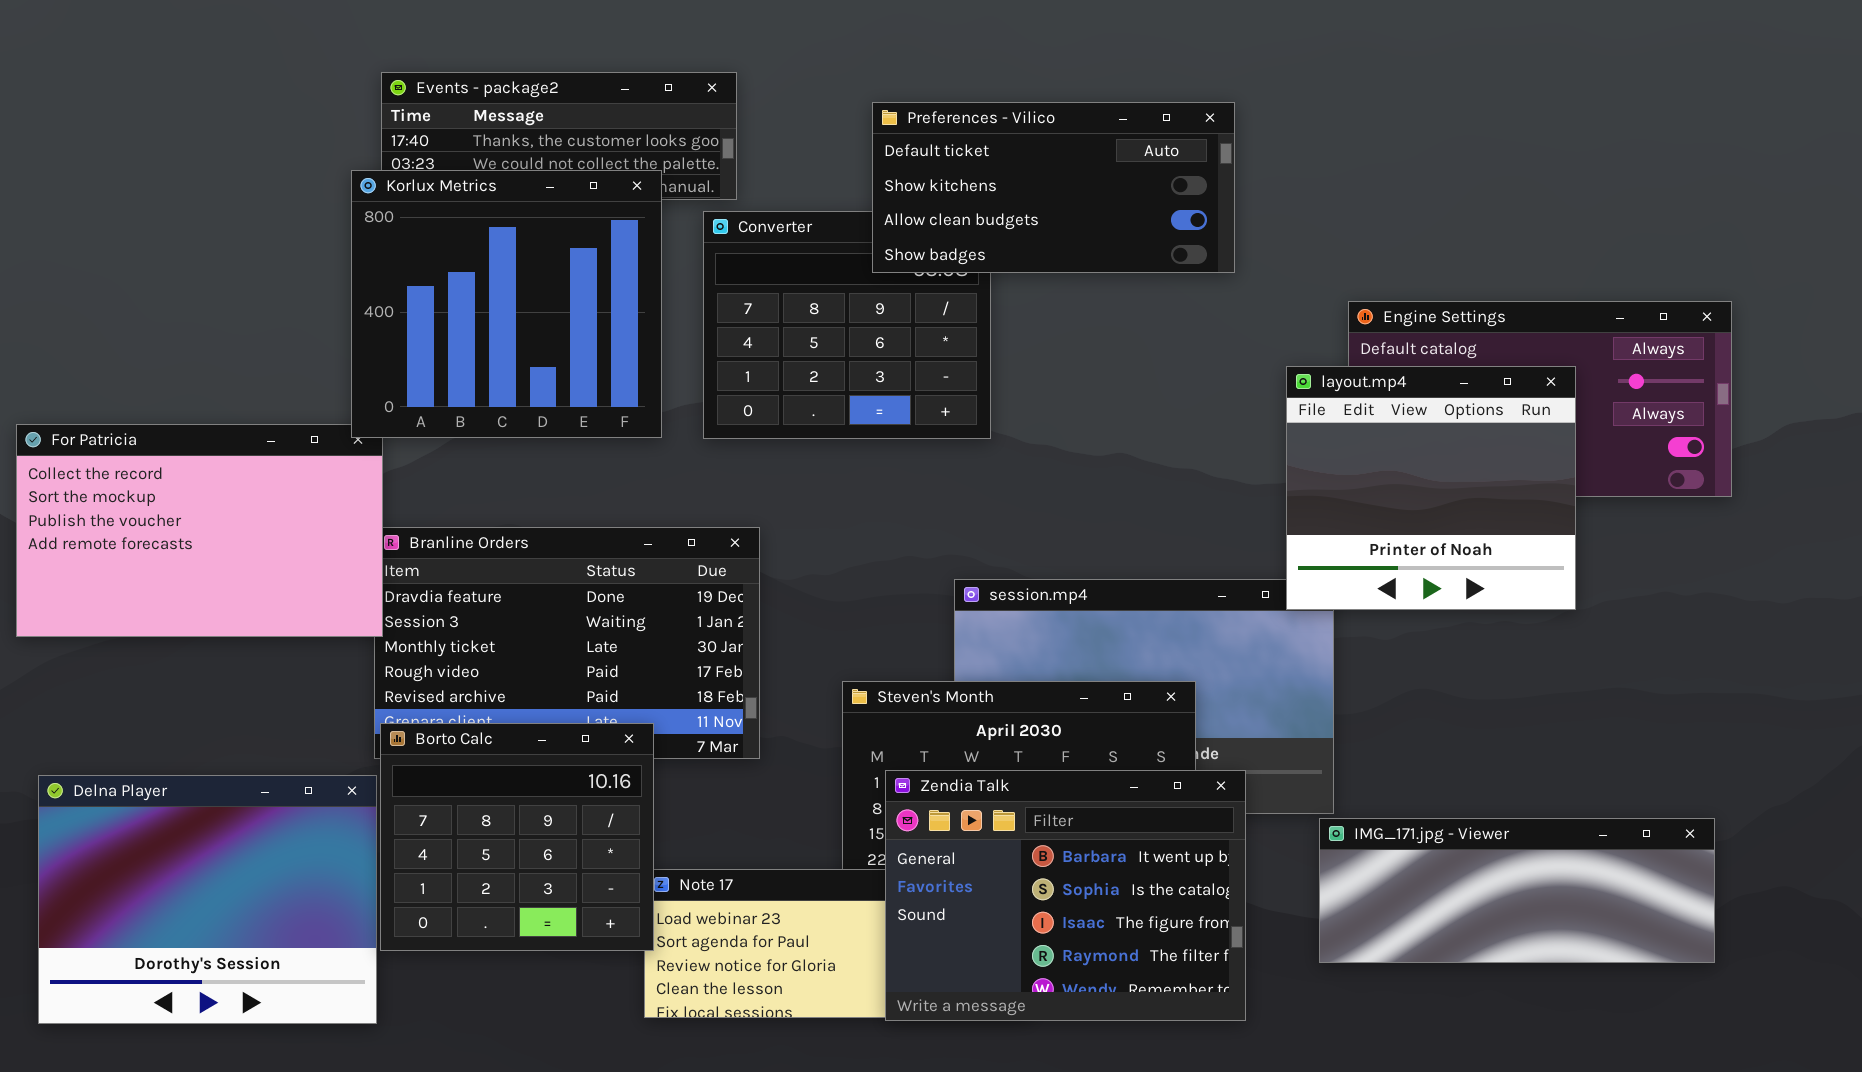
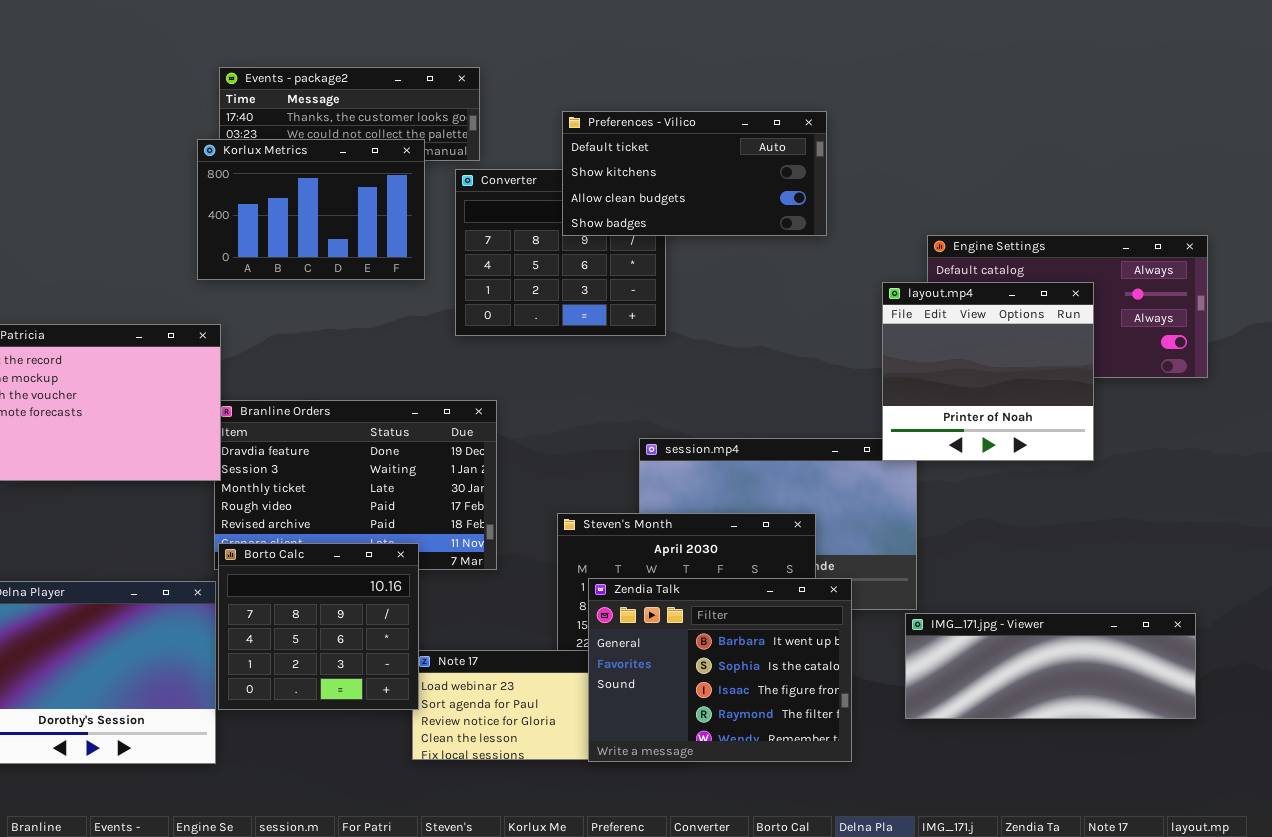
Preferences - Vilico: [872,102,1235,273] -> [562,111,827,236], moved
Korlux Metrics: [351,170,662,438] -> [197,139,425,280], resized

